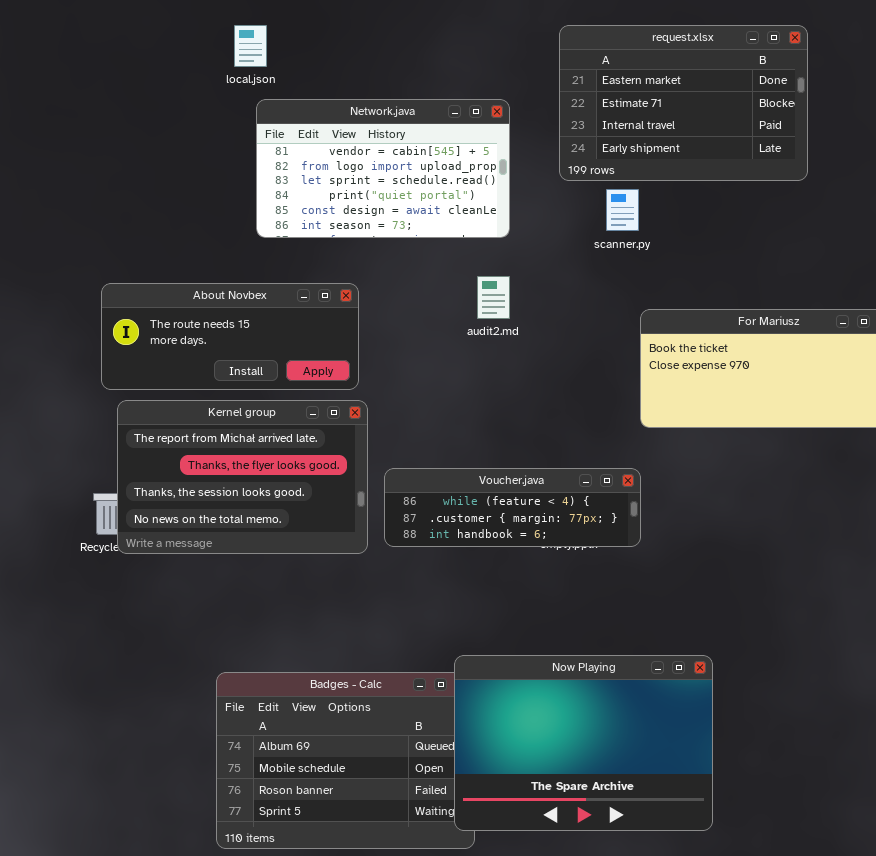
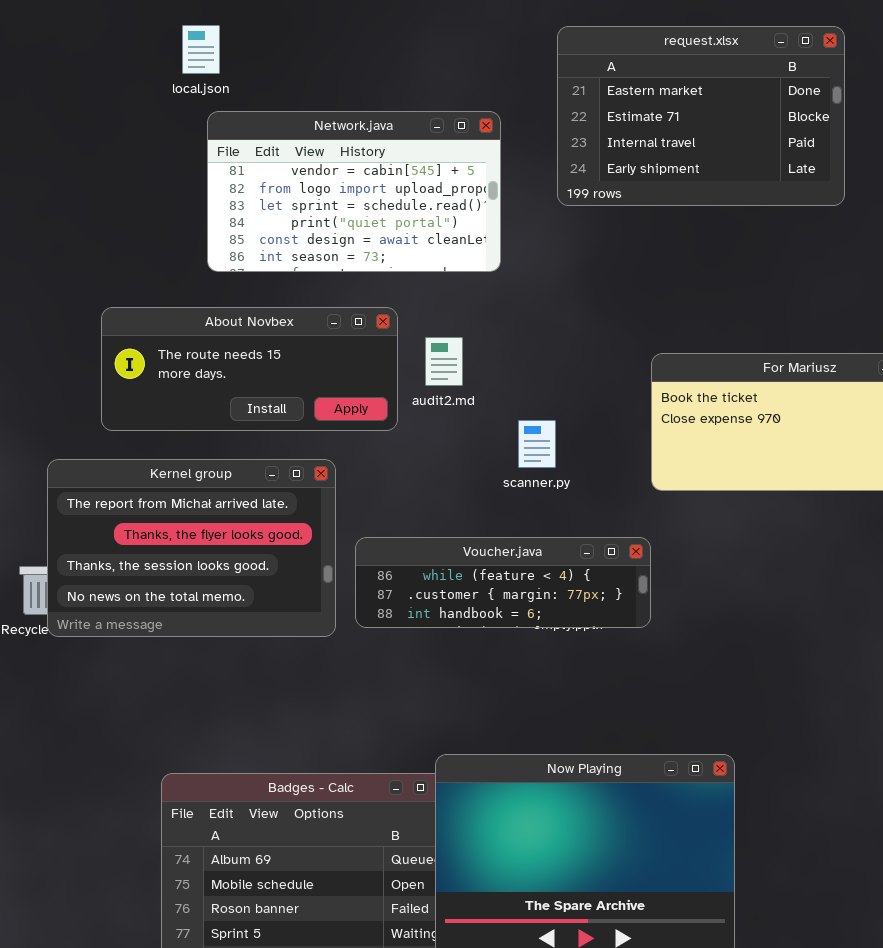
scanner.py: [606,189,639,231] -> [518,420,556,468], moved
audit2.md: [477,276,510,319] -> [425,337,463,386], moved
About Novbex: [101,283,359,390] -> [101,307,398,431], moved

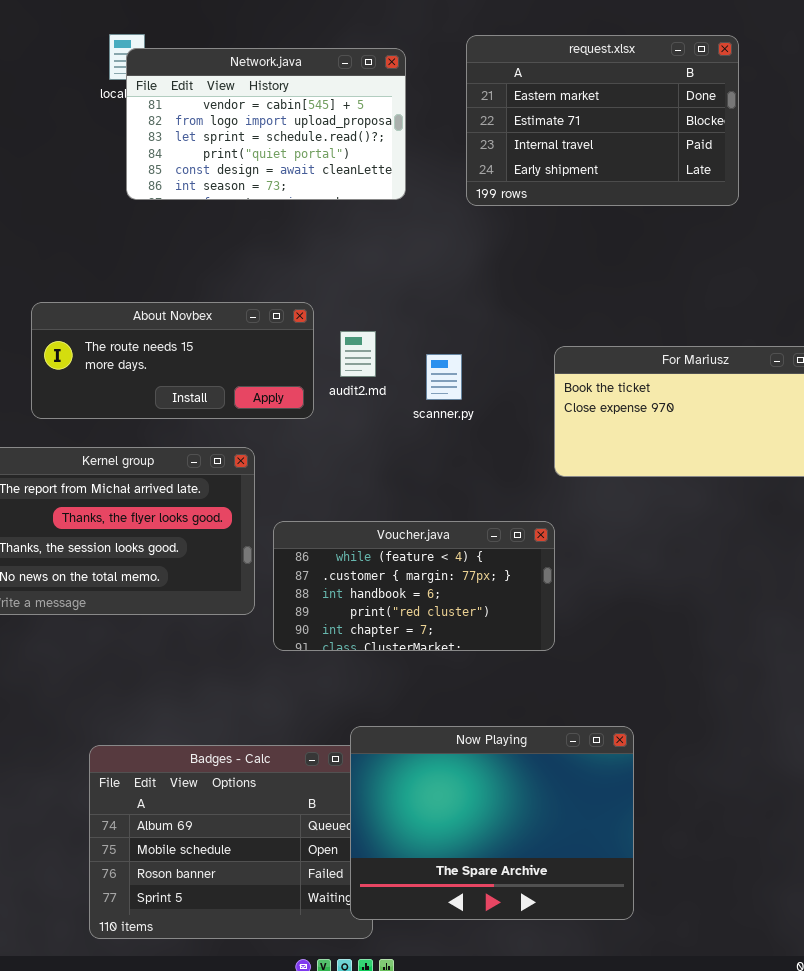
Network.java: [207,111,501,272] -> [126,48,406,200], moved
scanner.py: [518,420,556,468] -> [426,354,462,400], moved
Voucher.java: [355,537,651,628] -> [273,521,555,651], resized

